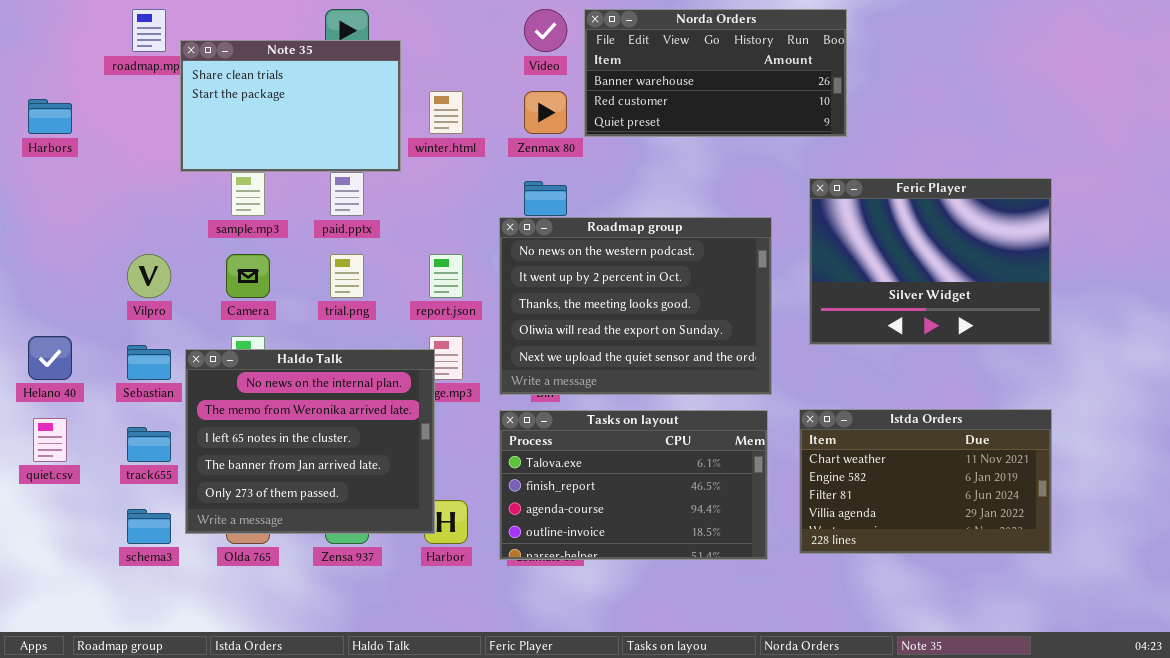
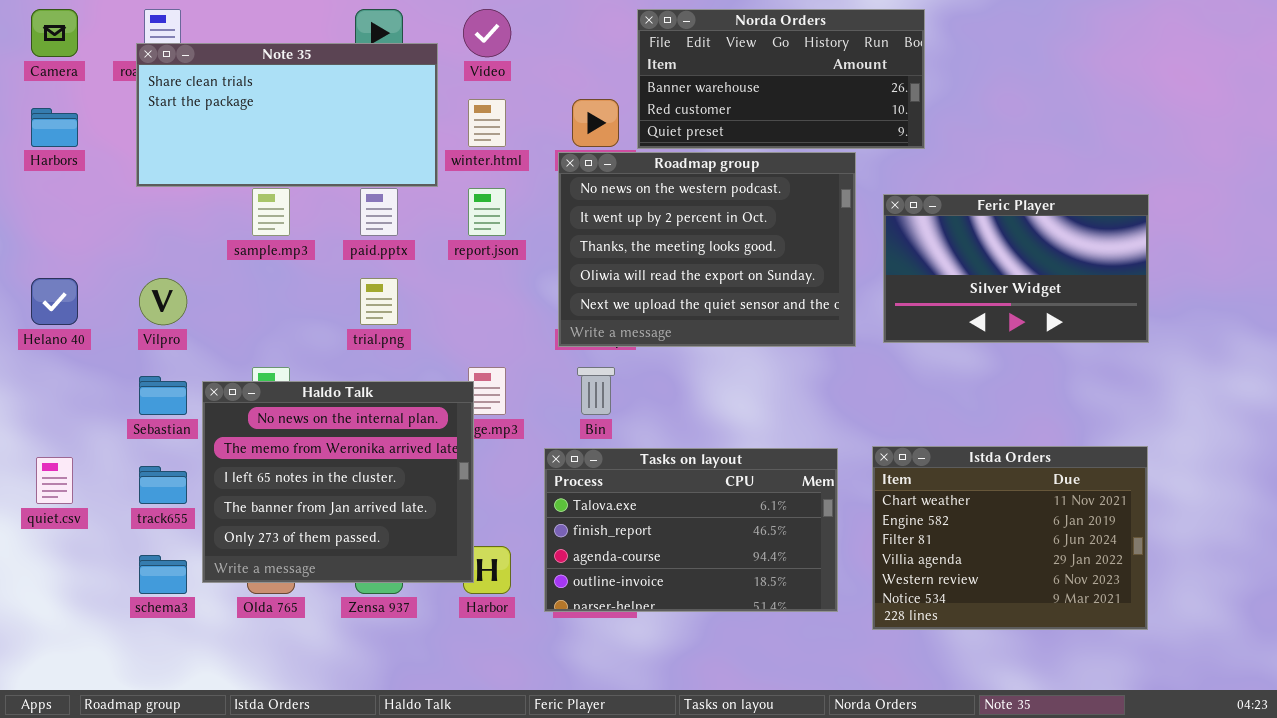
Video: [524,9,567,52] -> [463,9,511,57], moved
Note 35: [180,40,401,172] -> [136,43,438,187], resized
Feric Player: [809,178,1052,345] -> [883,194,1149,343], resized
Roadmap group: [499,217,772,395] -> [558,152,856,347], moved
Camera: [226,254,270,298] -> [31,9,78,57], moved
report.json: [429,254,463,298] -> [468,188,506,236], moved
Helano 40: [28,336,72,380] -> [31,278,78,325], moved
Istda Orders: [799,409,1052,554] -> [872,446,1148,630], resized

